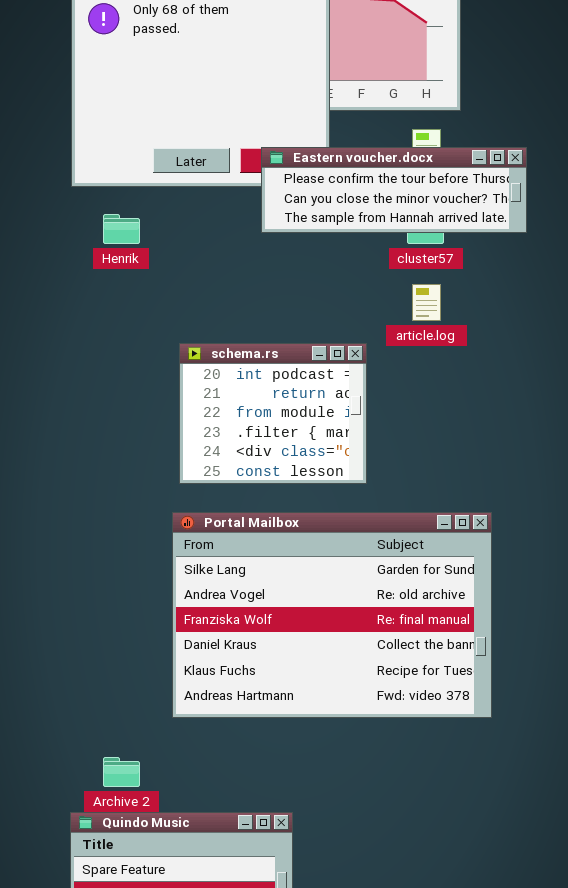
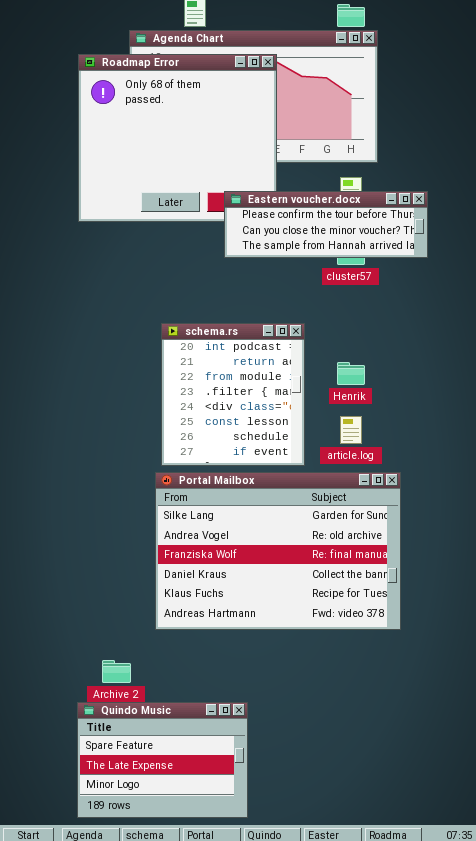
Henrik: [103,214,140,244] -> [337,362,365,385], moved
article.log: [412,284,441,321] -> [340,416,362,444], moved
schema.rs: [179,343,367,484] -> [161,323,305,466], moved, resized

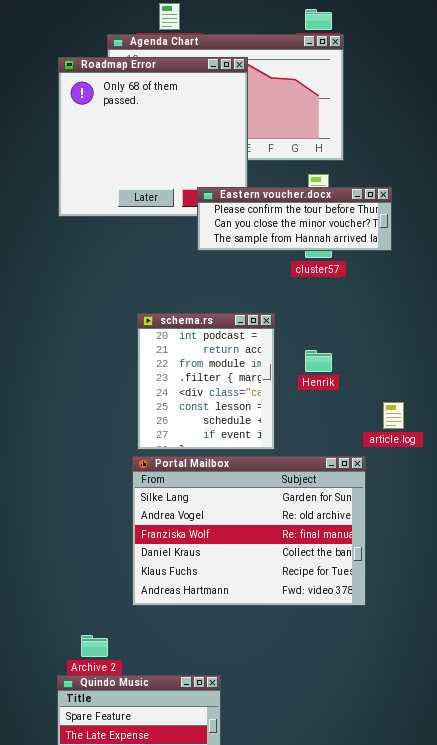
article.log: [340,416,362,444] -> [383,402,404,429], moved

